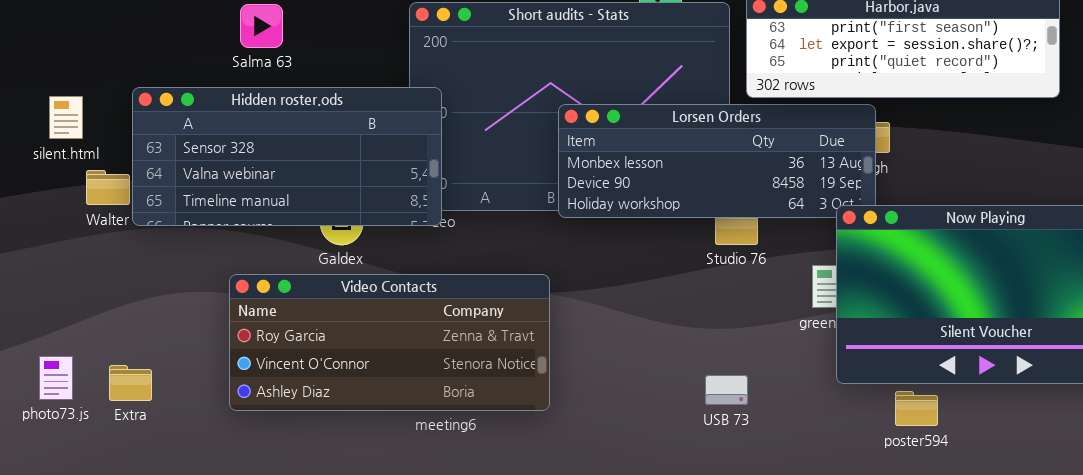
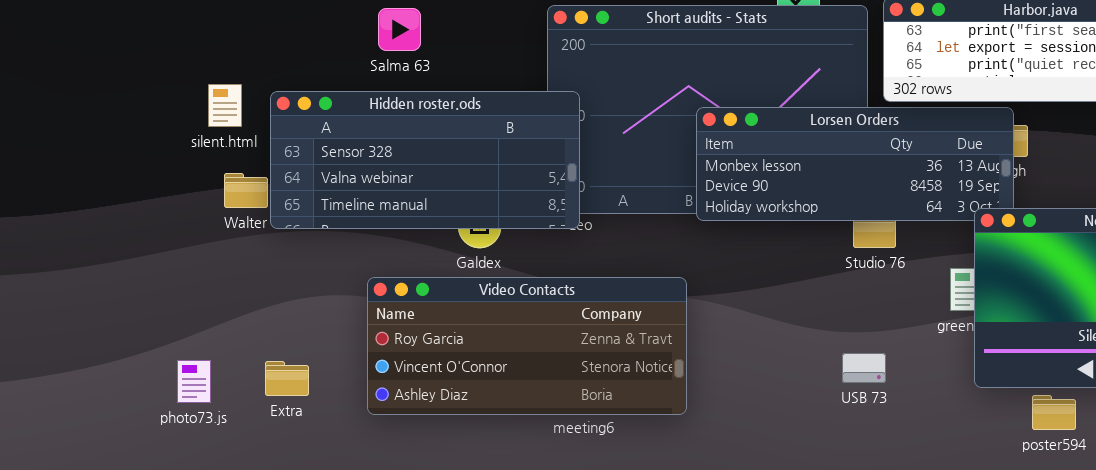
silent.html: [49,96,83,139] -> [208,84,242,127], moved
Extra: [109,365,152,401] -> [265,361,309,396], moved
USB 73: [705,375,748,405] -> [842,353,886,383], moved

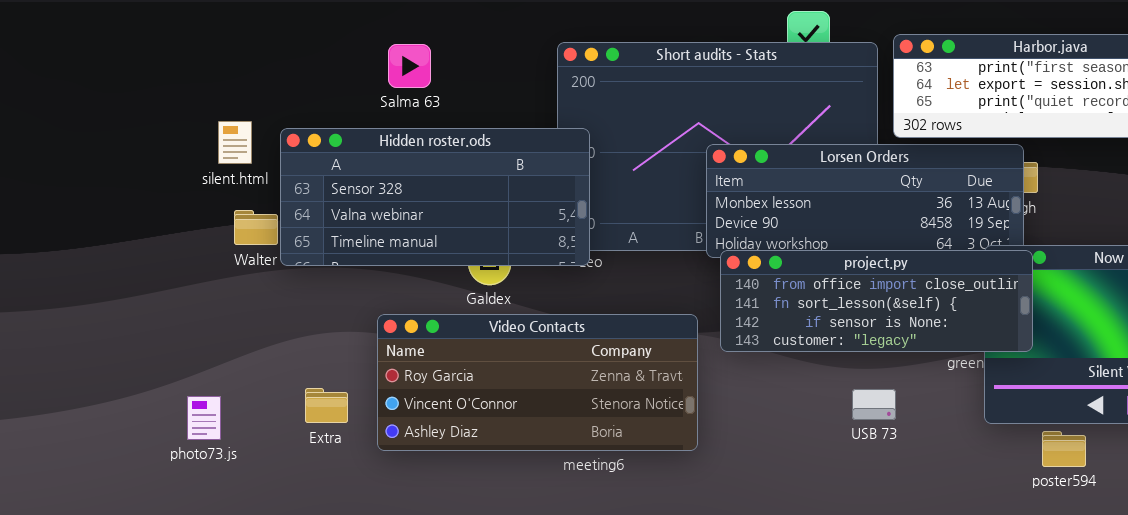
project.py: none -> [720,250,1033,352], opened
Extra: [265,361,309,396] -> [305,388,348,423], moved

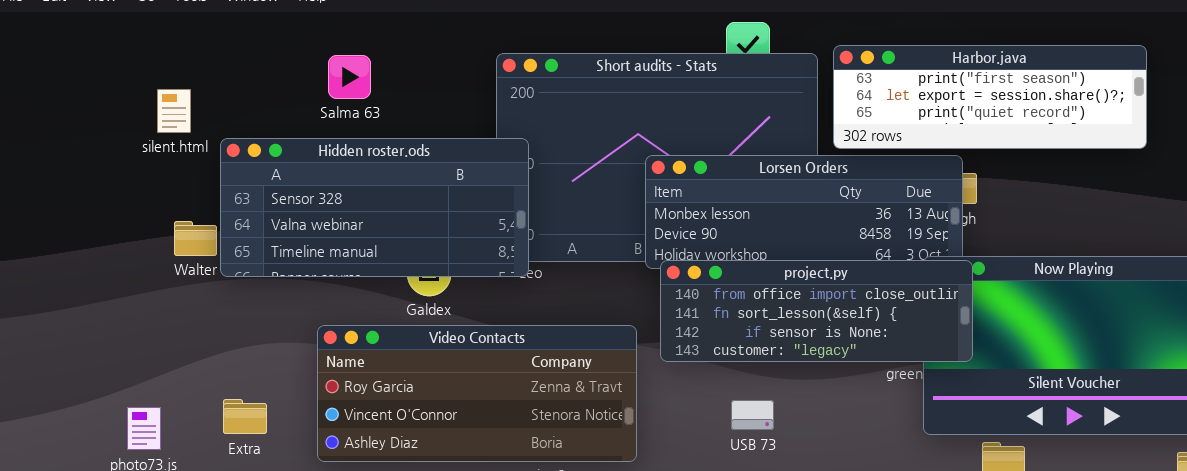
silent.html: [218,121,252,164] -> [157,89,191,133], moved
Extra: [305,388,348,423] -> [223,399,267,434], moved
USB 73: [852,389,896,420] -> [731,400,774,430], moved

